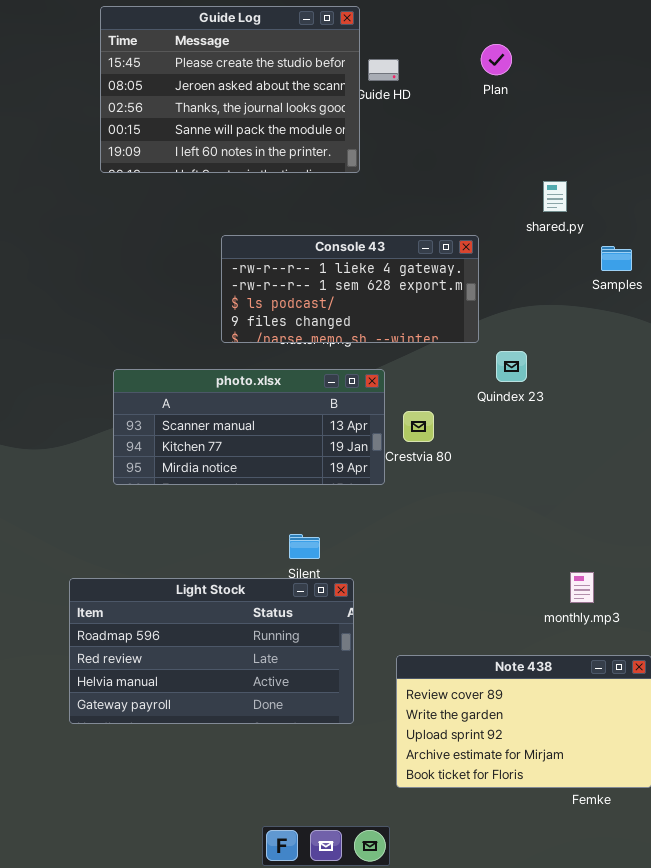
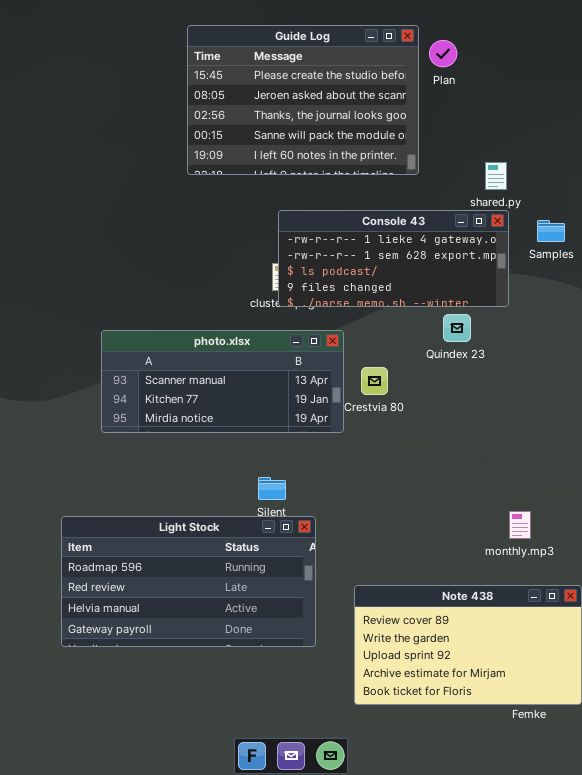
Guide Log: [100,6,360,173] -> [187,25,419,175], moved
Console 43: [221,235,479,343] -> [278,210,509,307], moved

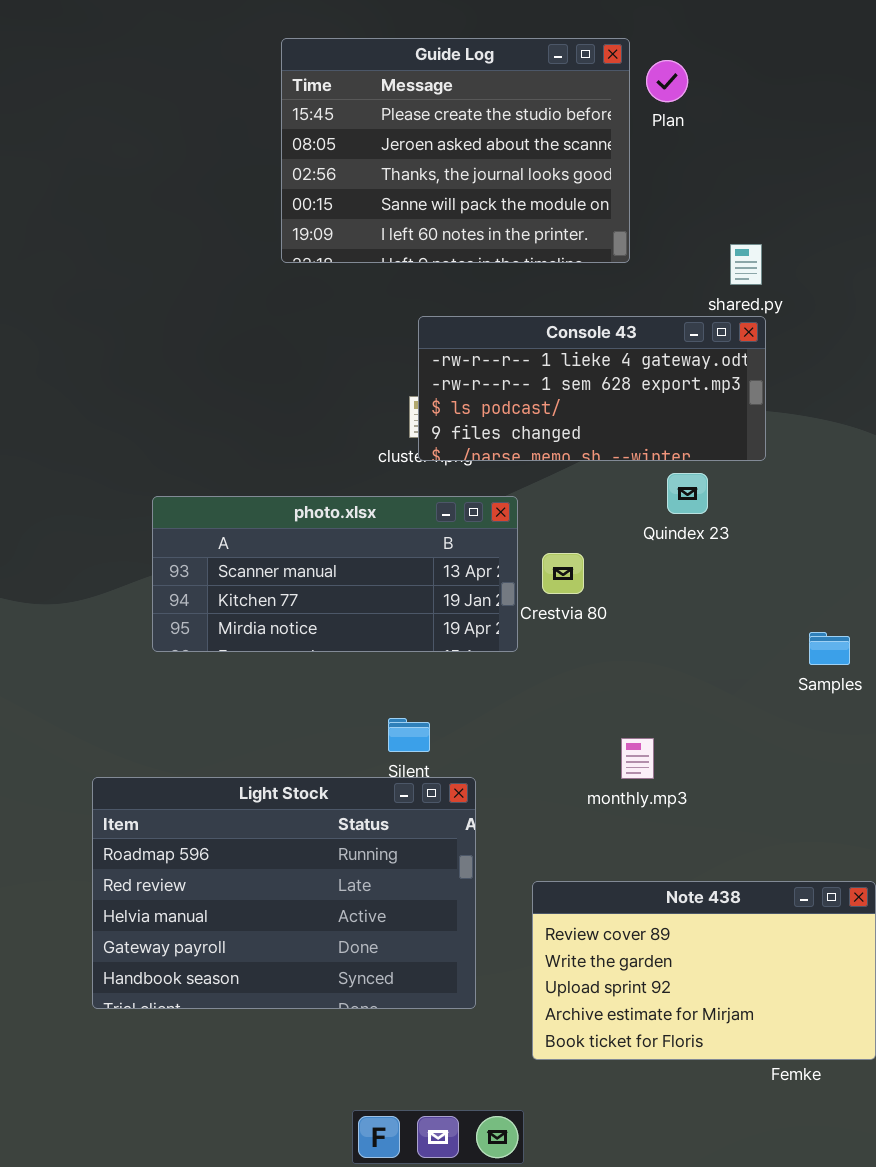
Samples: [537,220,565,242] -> [809,632,850,665], moved
monthly.mp3: [509,511,531,539] -> [621,738,654,779], moved
Light Stock: [61,516,316,647] -> [92,777,476,1009], resized

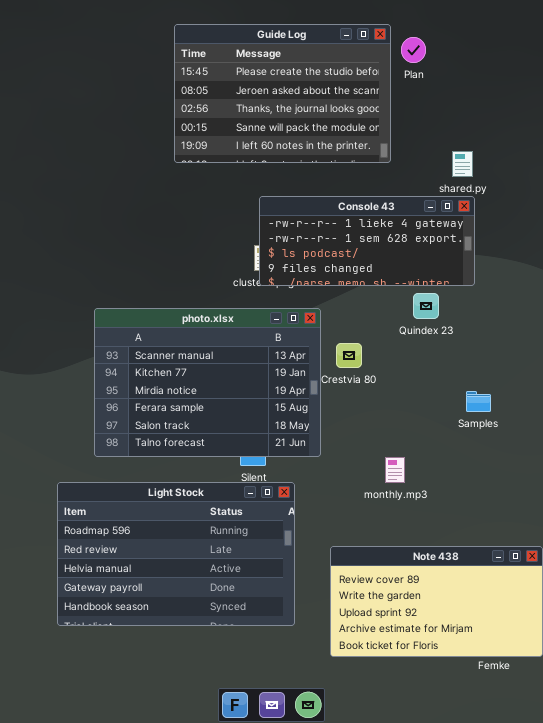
photo.xlsx: [152,496,518,652] -> [94,308,321,457], resized
Samples: [809,632,850,665] -> [466,391,491,412], moved

